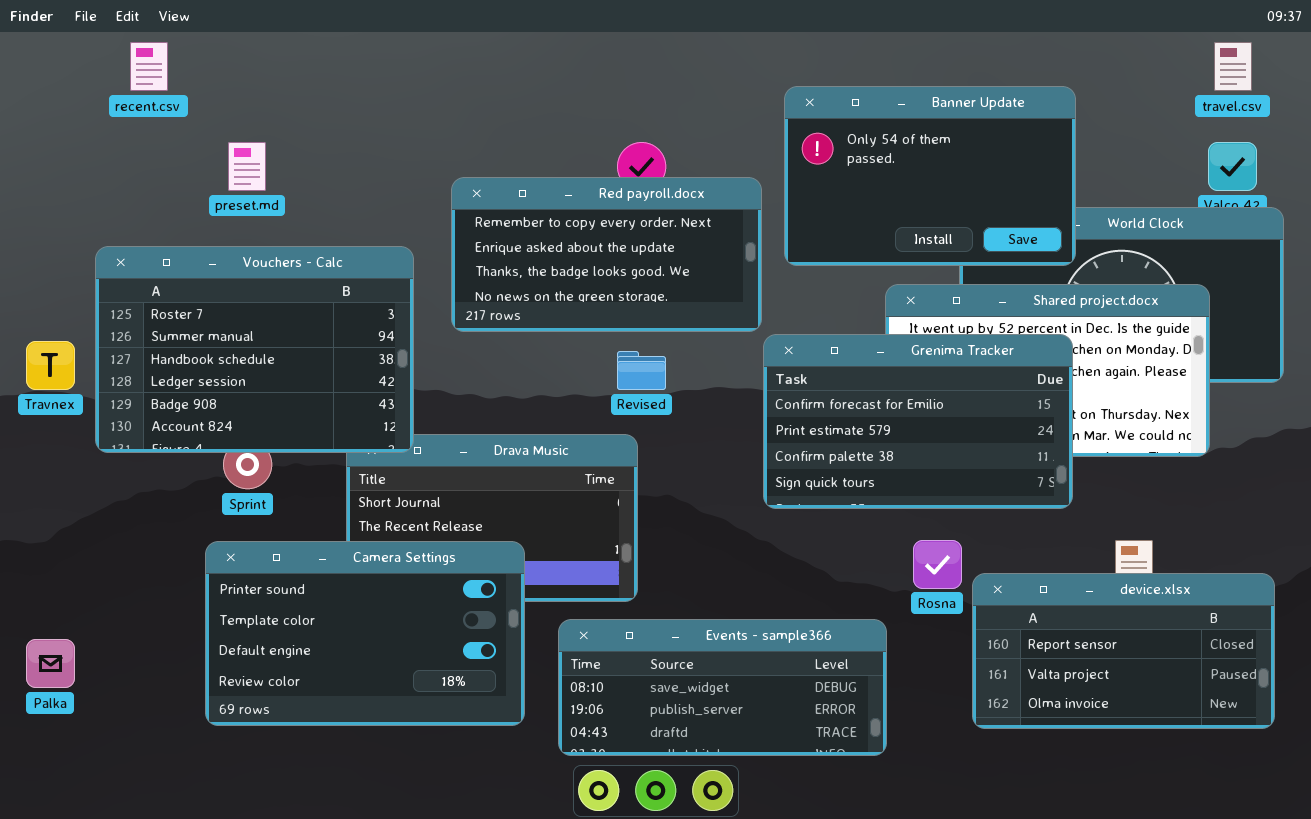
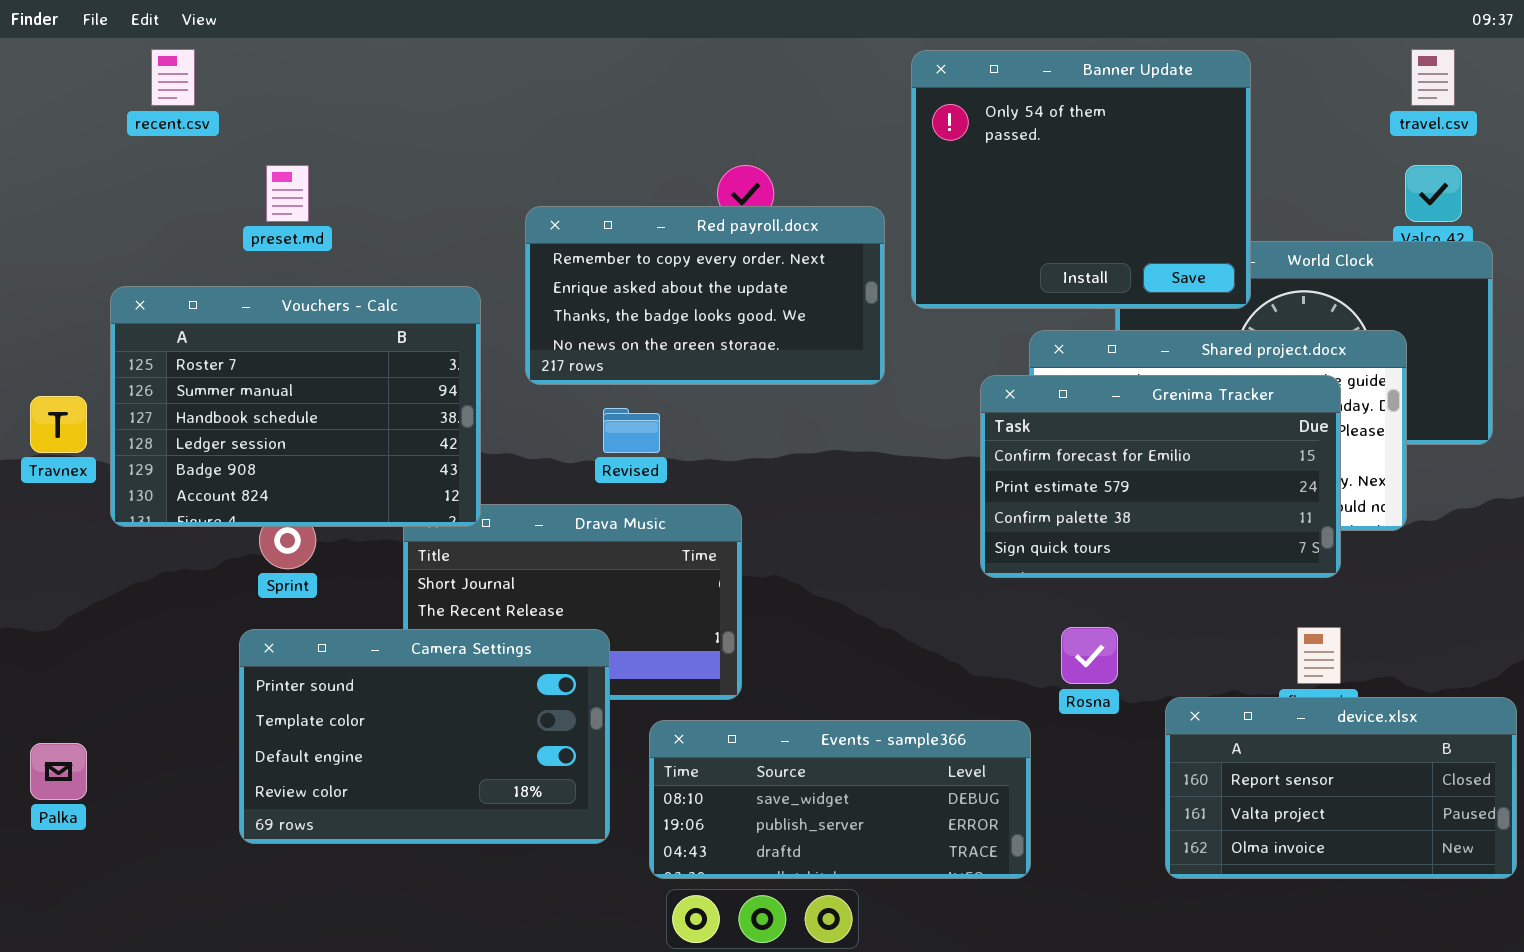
Banner Update: [784,86,1076,266] -> [911,50,1251,309], resized
Grenima Tracker: [763,334,1073,509] -> [980,375,1341,578], moved
Revised: [617,351,666,390] -> [603,408,660,453], moved
device.xlsx: [972,573,1275,729] -> [1165,697,1517,879], moved

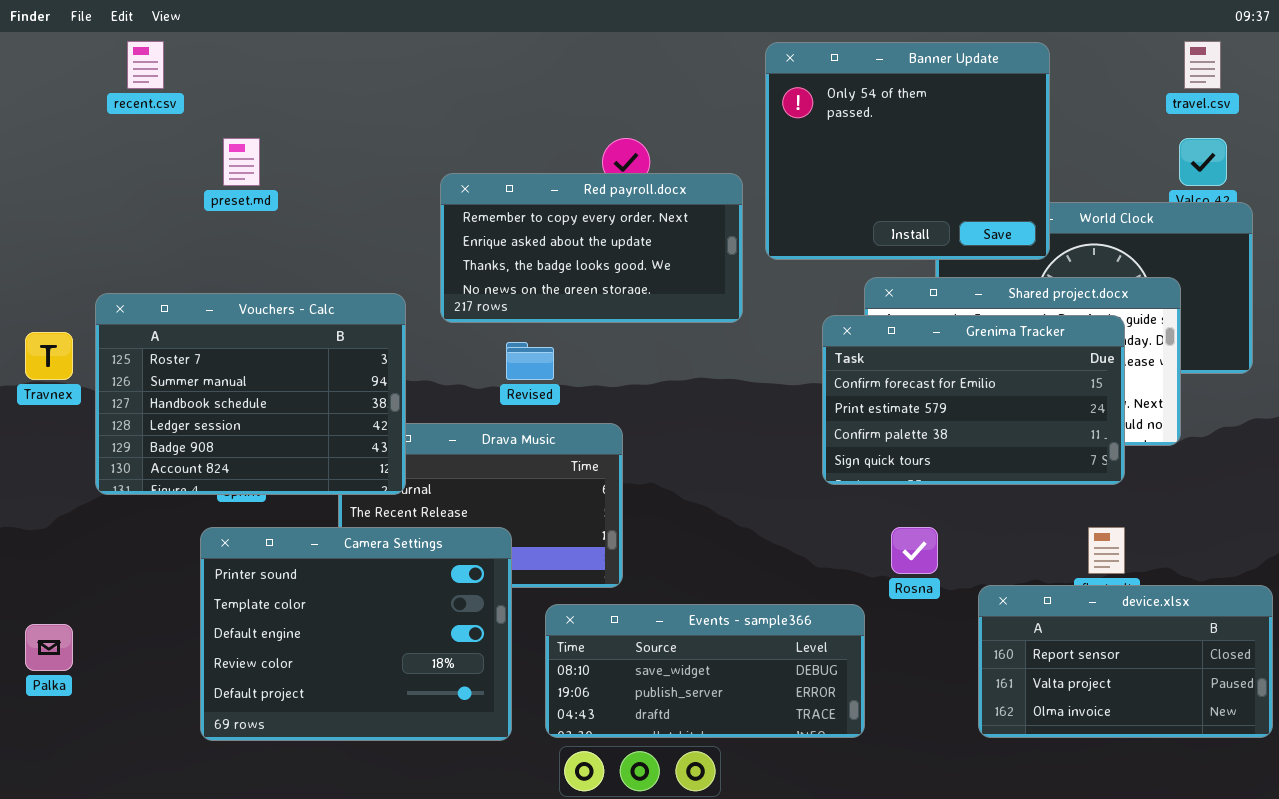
Vouchers - Calc: [110,286,481,527] -> [95,293,406,495], moved
Camera Settings: [239,629,610,844] -> [200,527,512,741], resized

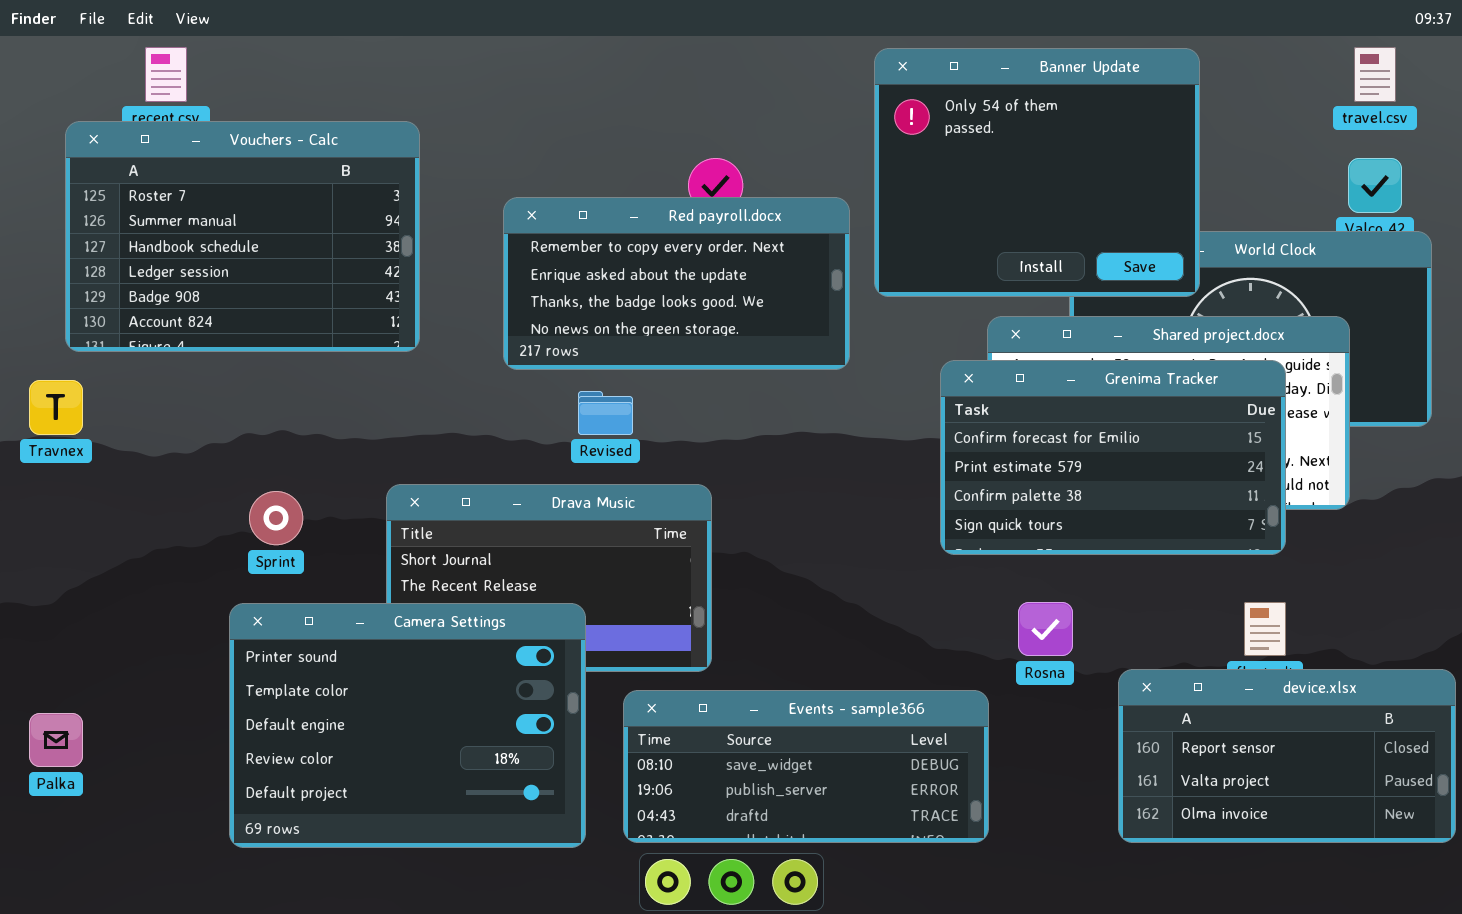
Vouchers - Calc: [95,293,406,495] -> [65,121,420,352], moved

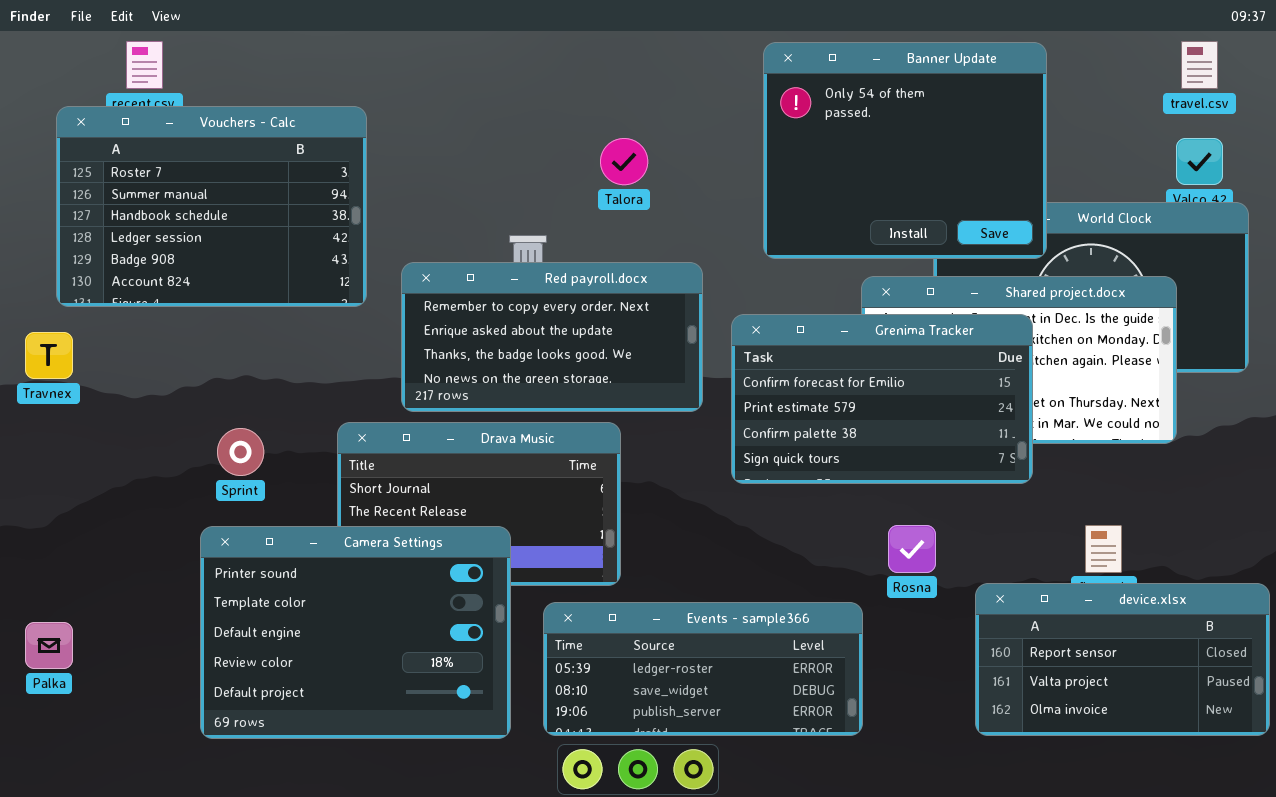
Red payroll.docx: [503,197,850,370] -> [401,262,703,412], moved
Grenima Tracker: [940,360,1286,555] -> [731,314,1033,484], moved
Events - sample366: [623,690,989,843] -> [543,602,863,736], scrolled up 1 row

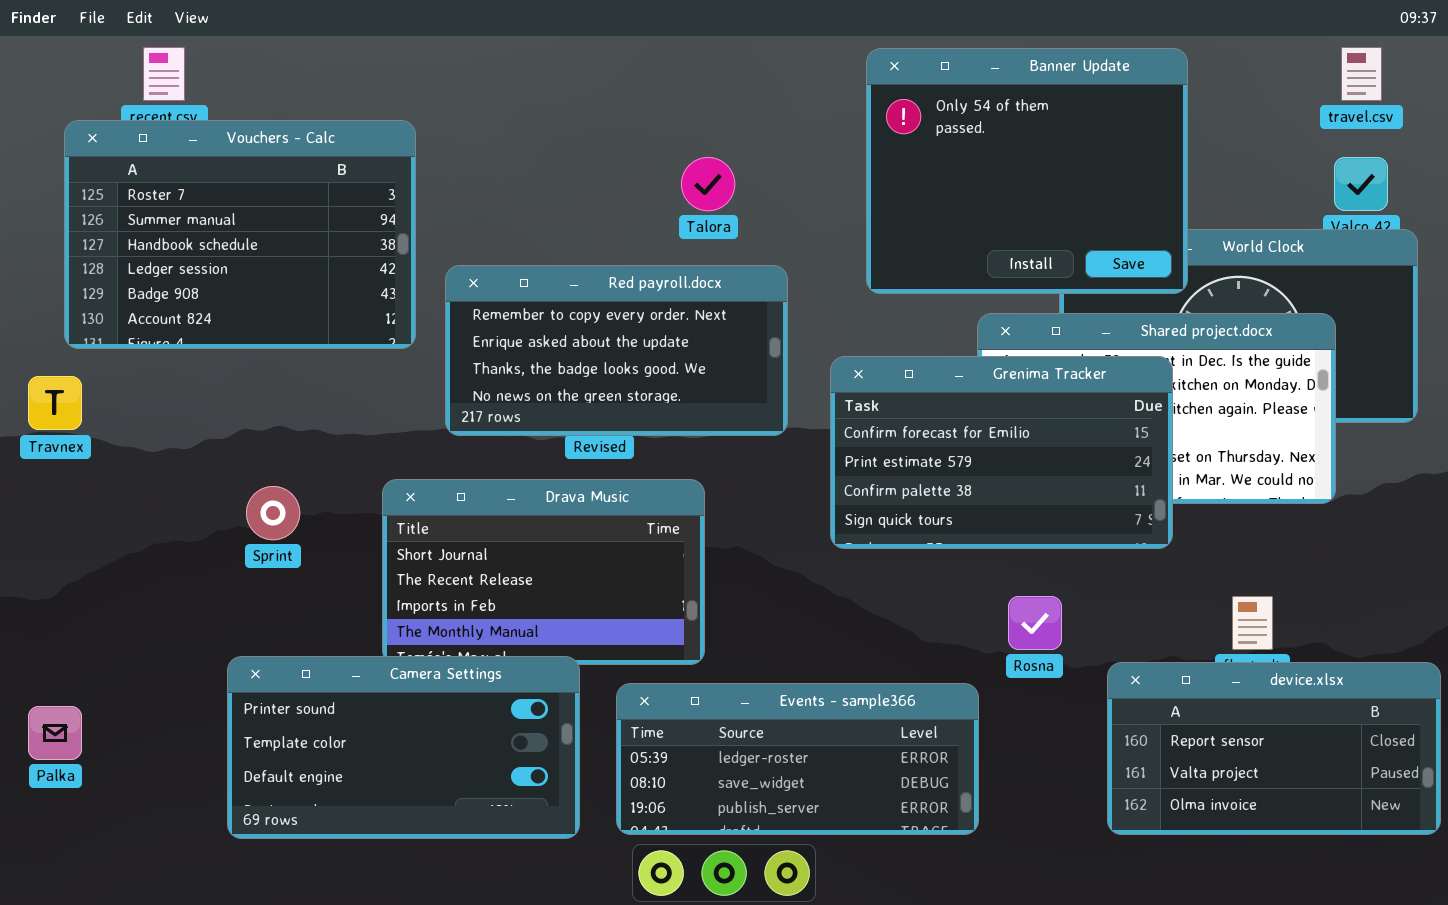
Red payroll.docx: [401,262,703,412] -> [445,265,788,436], moved
Camera Settings: [200,526,511,739] -> [227,656,580,839], resized

